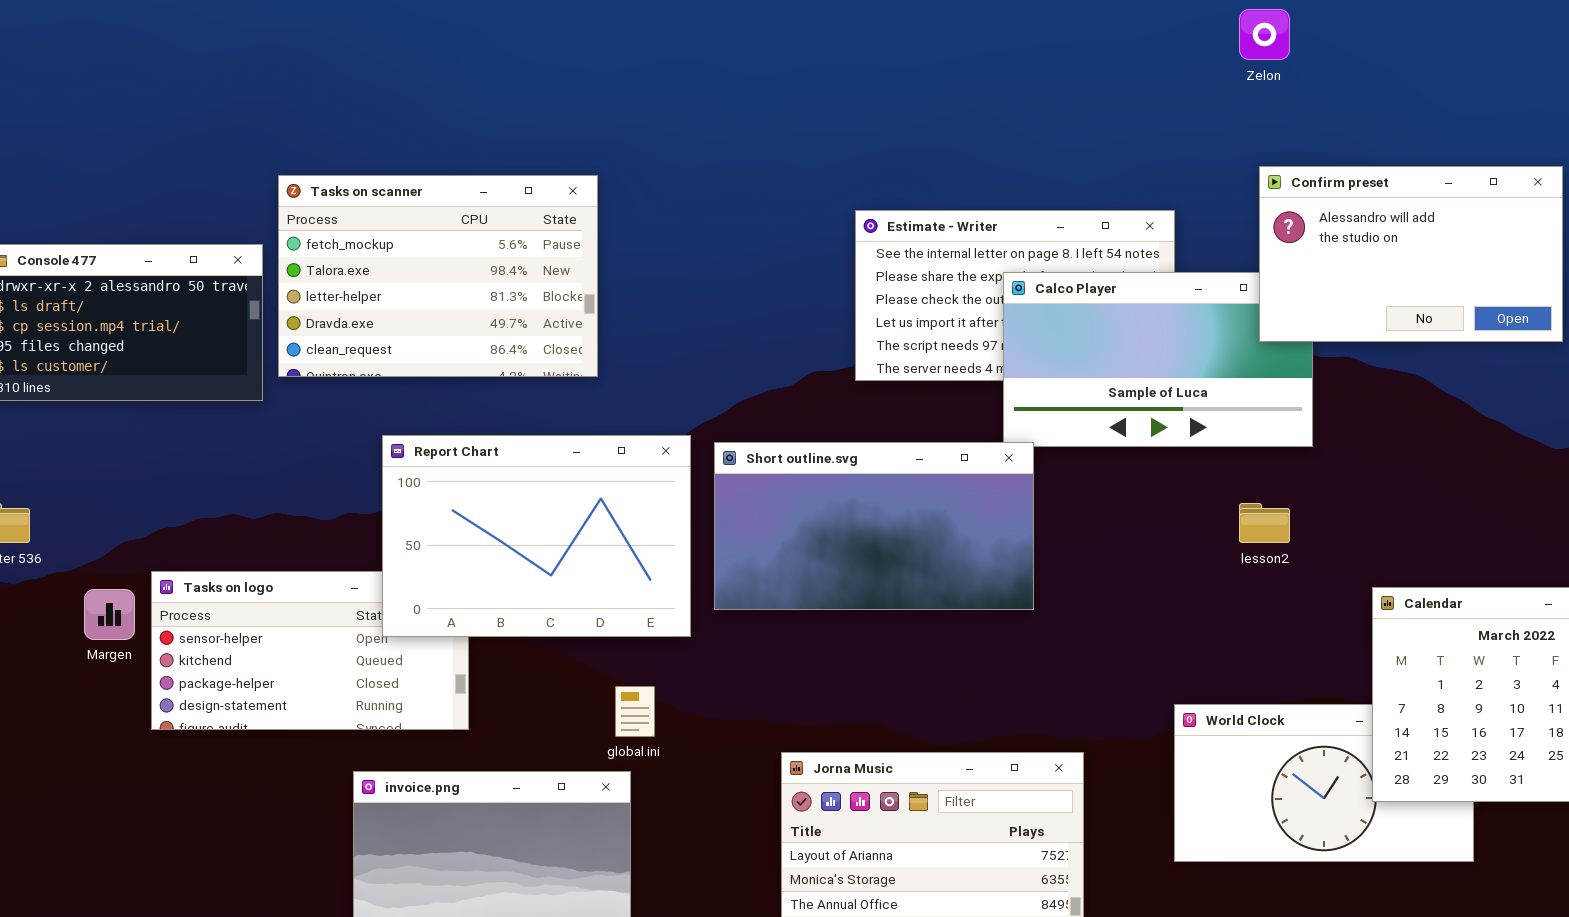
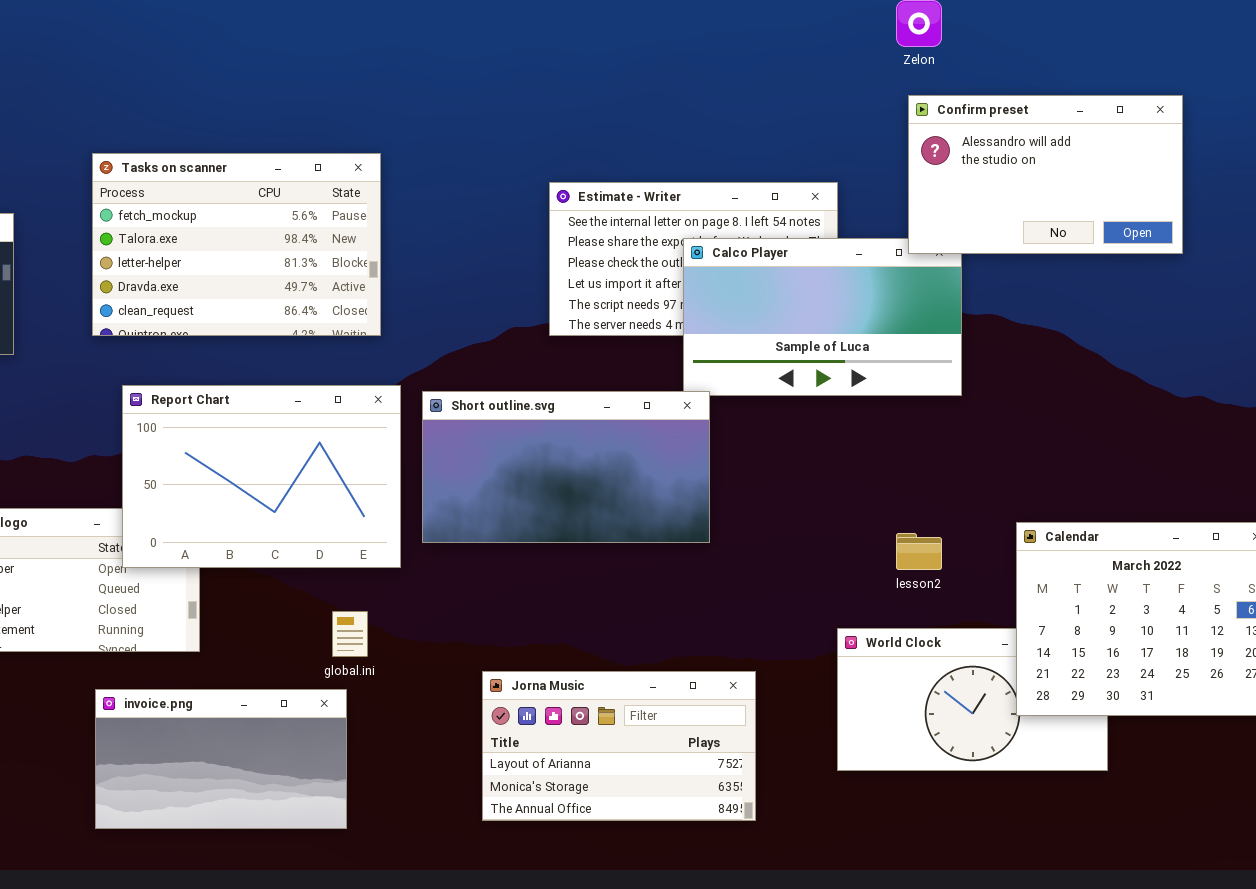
Confirm preset: [1259,166,1563,342] -> [908,95,1183,254], moved
Tasks on scanner: [278,175,598,377] -> [92,153,381,336], moved
lesson2: [1239,503,1290,543] -> [896,533,942,570], moved

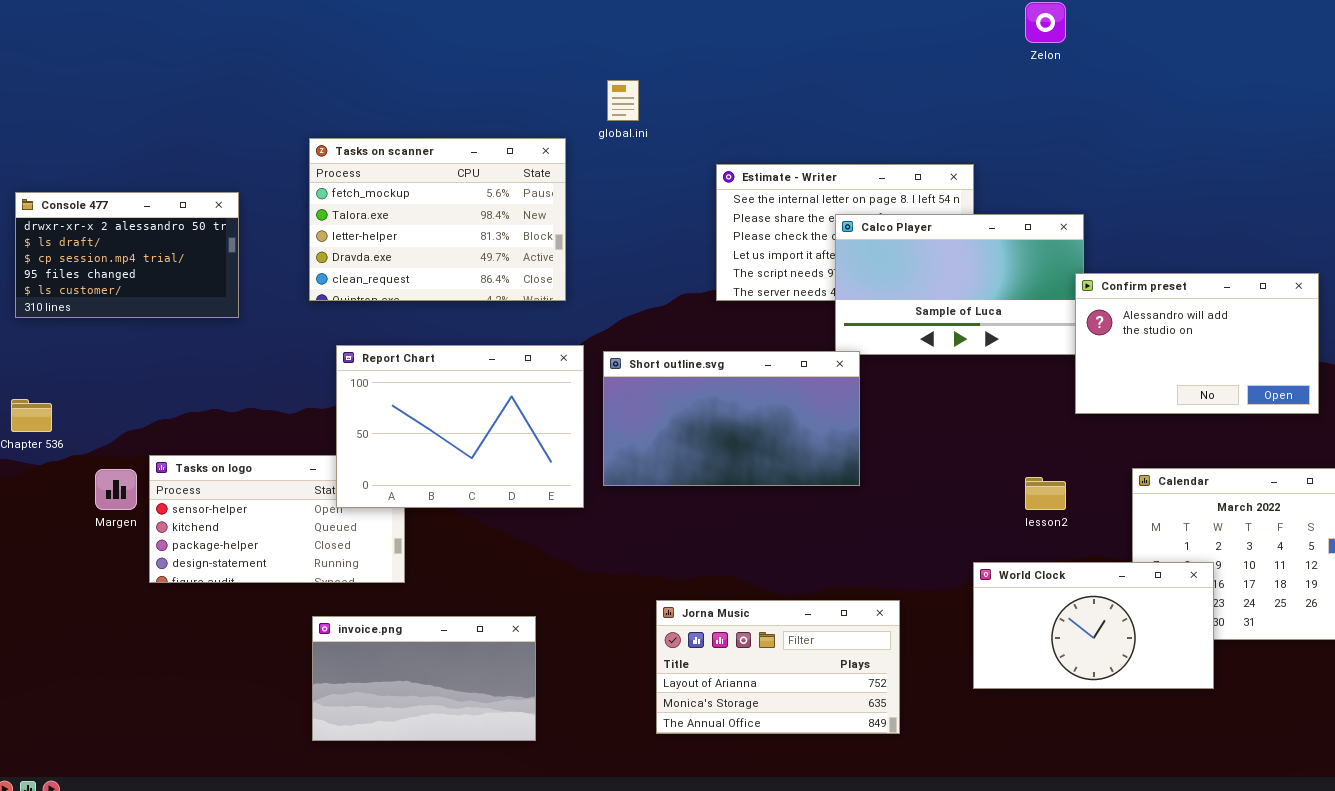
Confirm preset: [908,95,1183,254] -> [1075,273,1319,414], moved
global.ini: [332,611,368,657] -> [607,80,639,121], moved
World Clock: [837,628,1108,771] -> [973,562,1214,689], raised

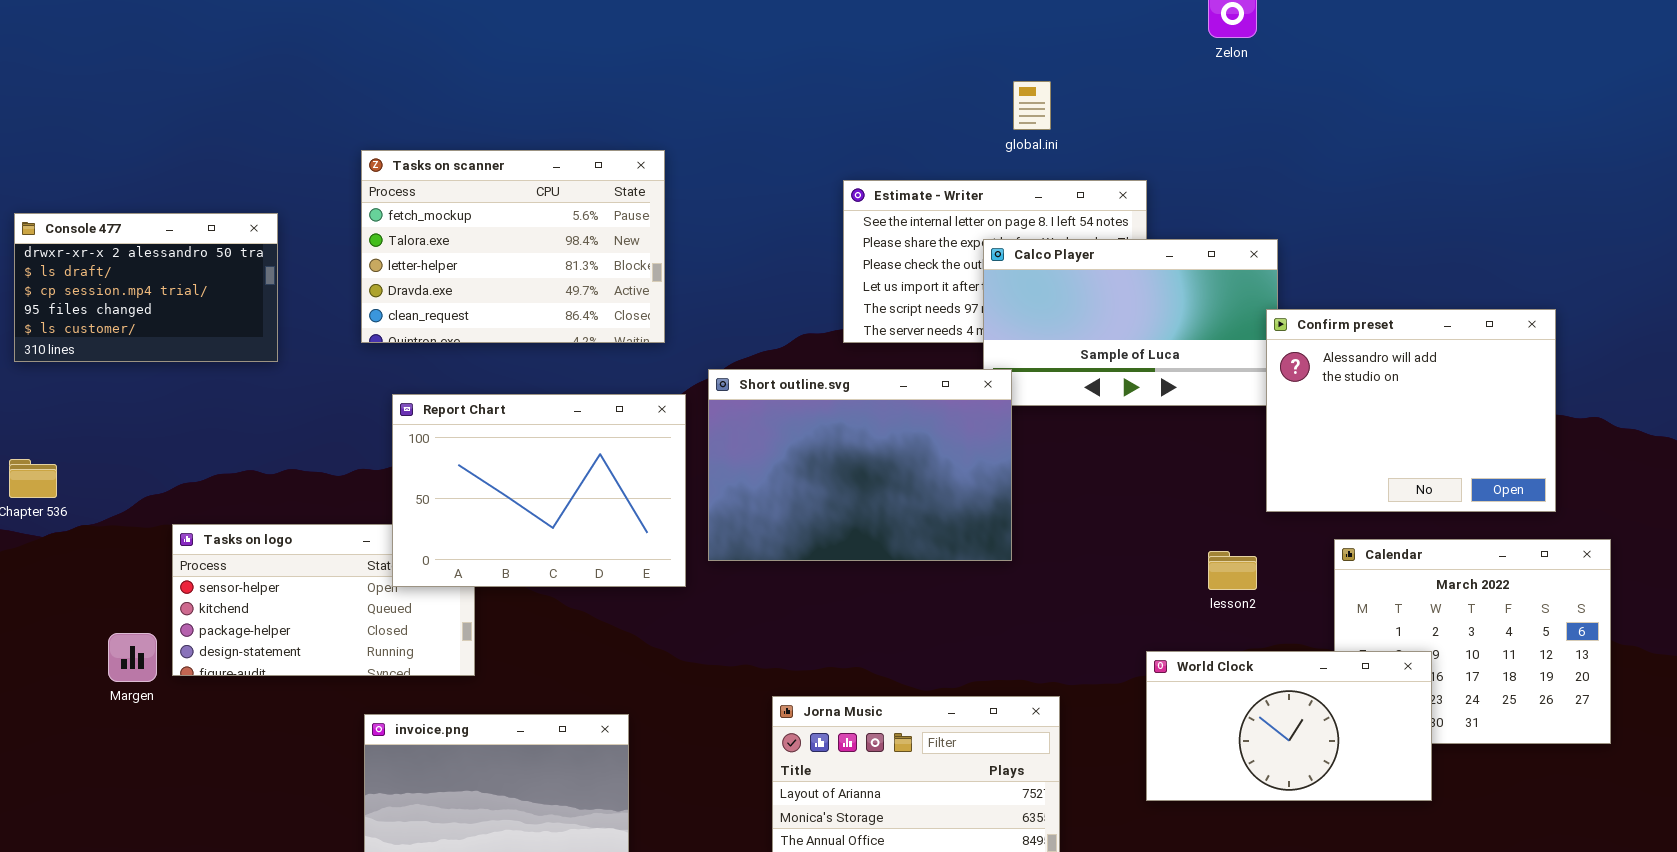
global.ini: [607,80,639,121] -> [1013,81,1051,130], moved
Confirm preset: [1075,273,1319,414] -> [1266,309,1556,512], resized
Short outline.svg: [603,351,860,486] -> [708,369,1012,561], resized
Margen: [95,469,137,510] -> [108,633,157,682], moved

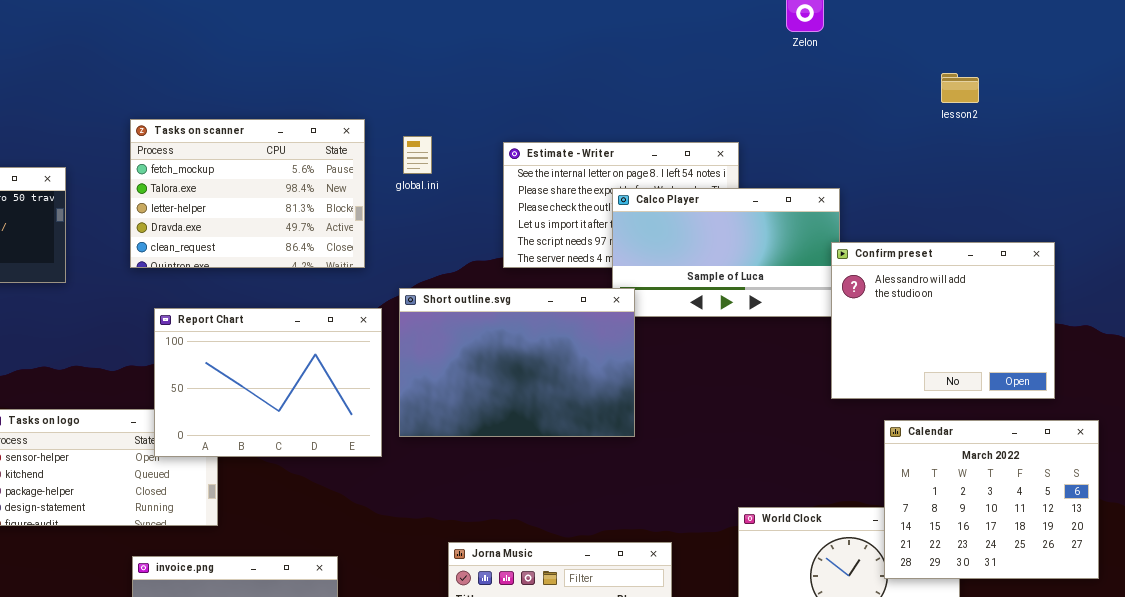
global.ini: [1013,81,1051,130] -> [403,136,432,174], moved
Calendar: [1334,539,1611,744] -> [884,420,1099,579], raised
lesson2: [1208,551,1257,590] -> [941,73,979,103], moved

